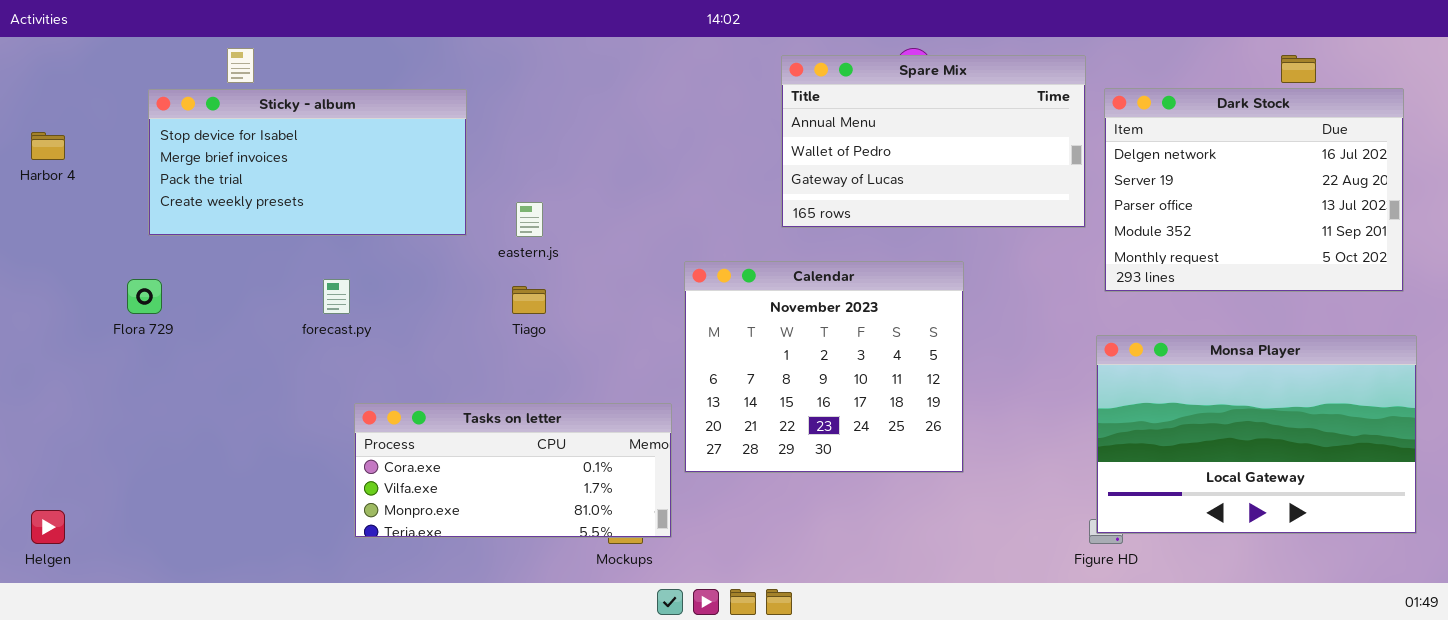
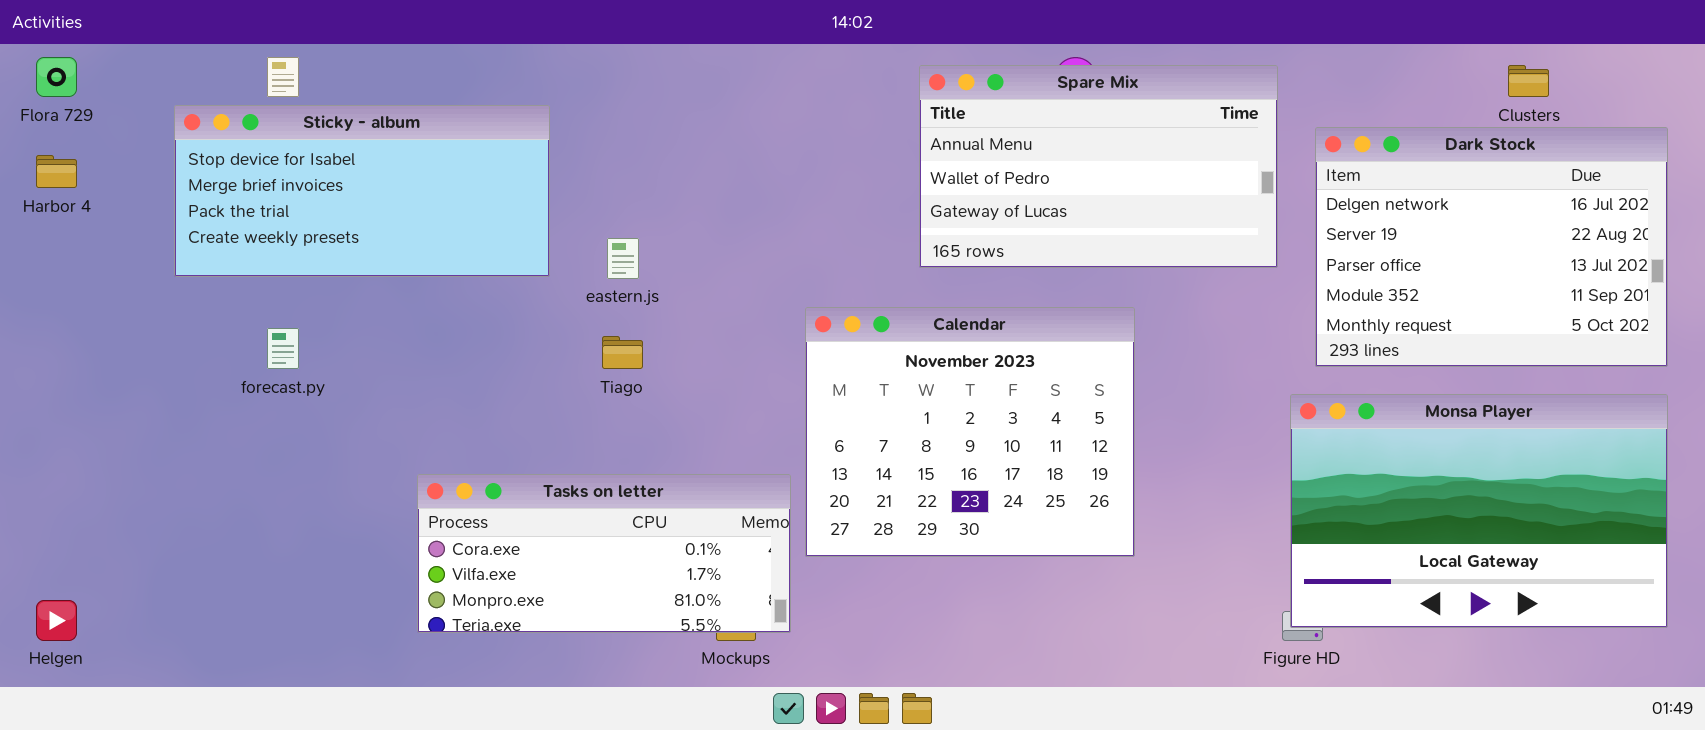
Dark Stock: [1104,88,1404,292] -> [1315,127,1668,367], moved
Flora 729: [127,279,162,314] -> [36,57,77,97], moved
forecast.py: [323,279,350,314] -> [267,328,299,369], moved

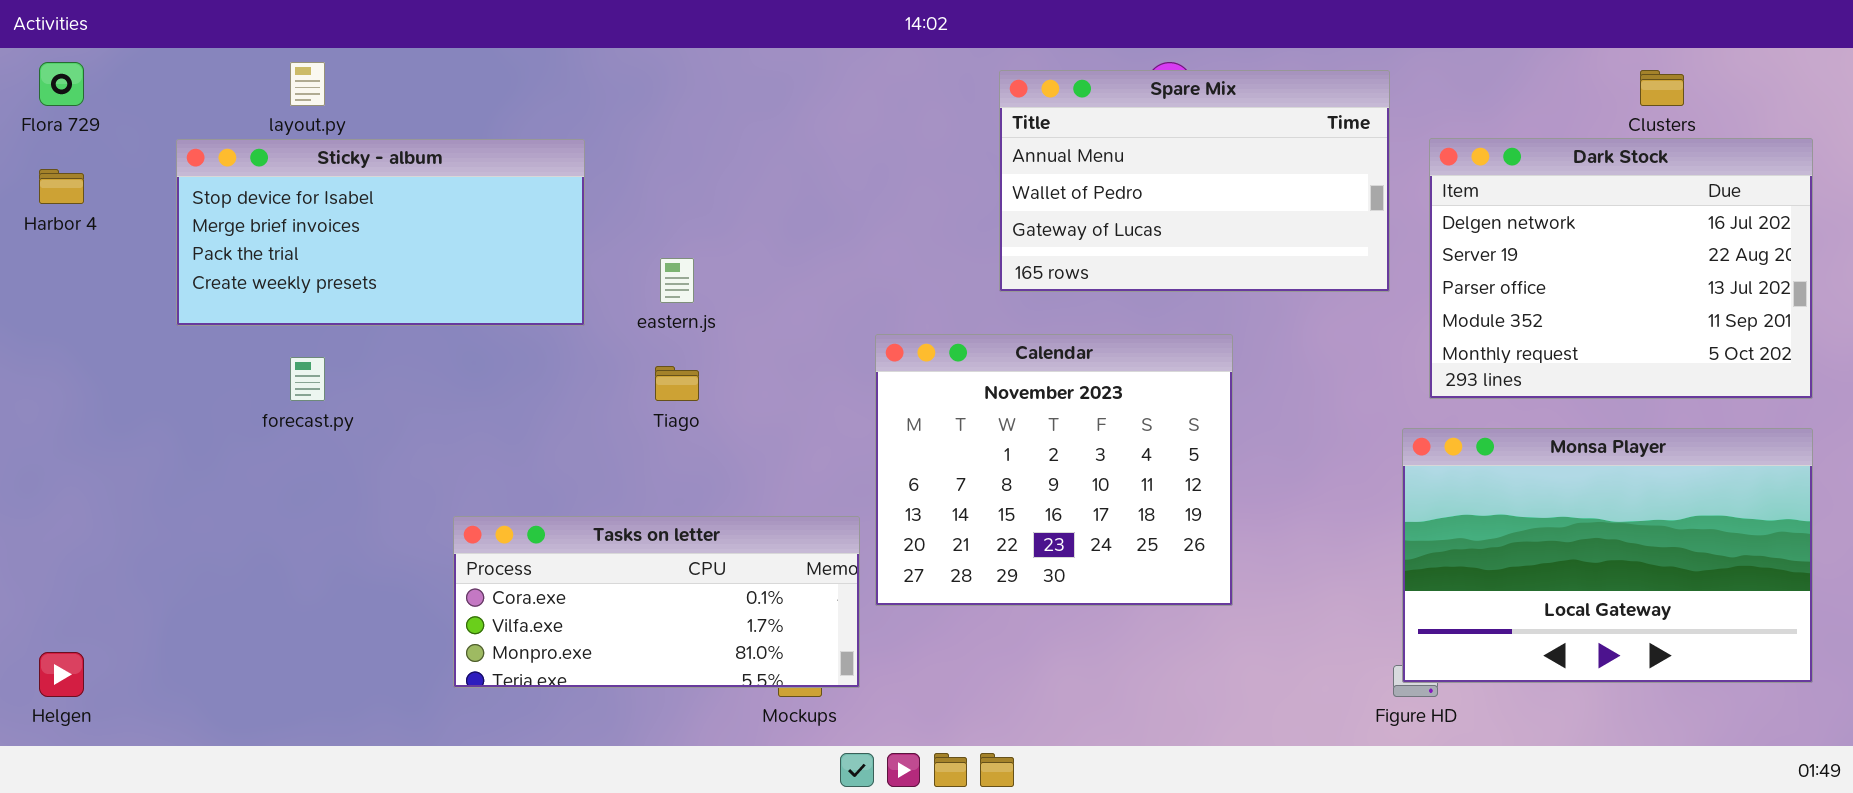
Sticky - album: [174,105,550,277] -> [176,139,585,326], moved

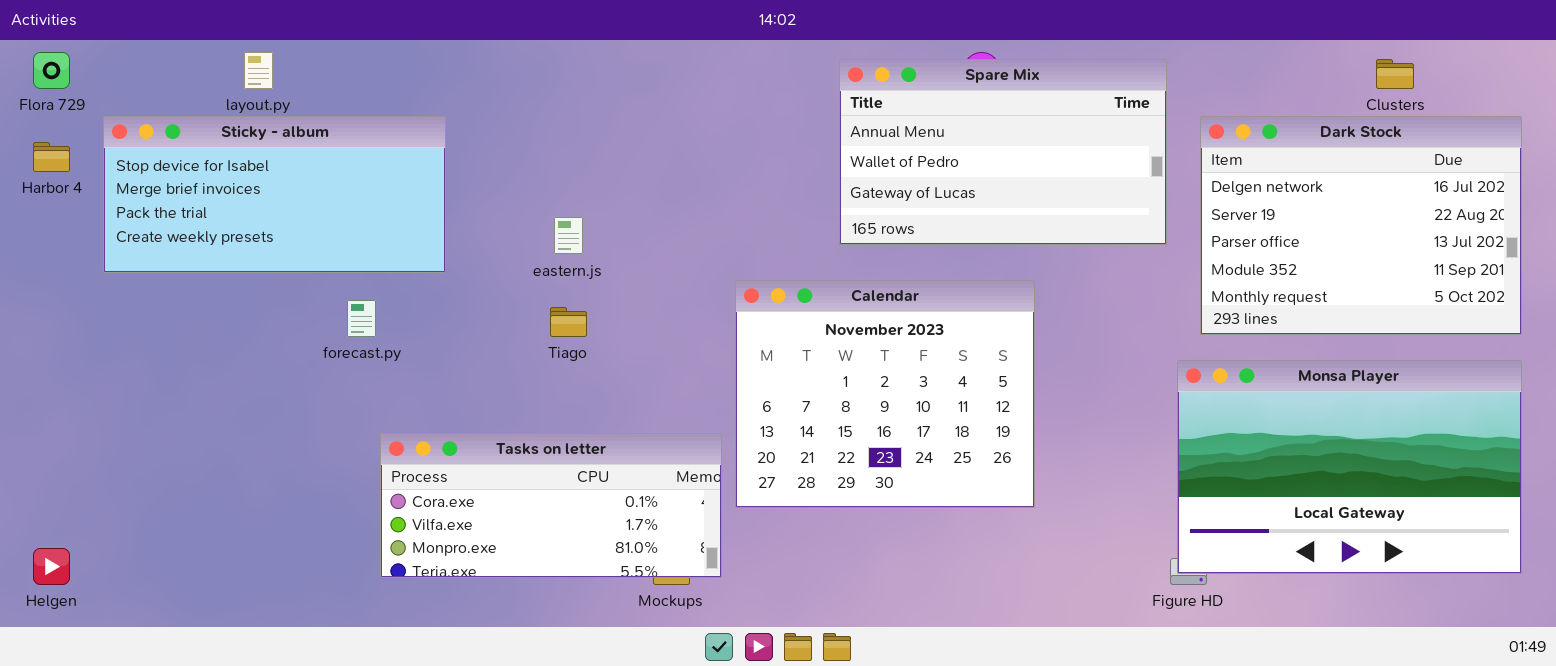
Sticky - album: [176,139,585,326] -> [103,116,446,273], moved
forecast.py: [290,357,325,401] -> [347,300,376,337], moved

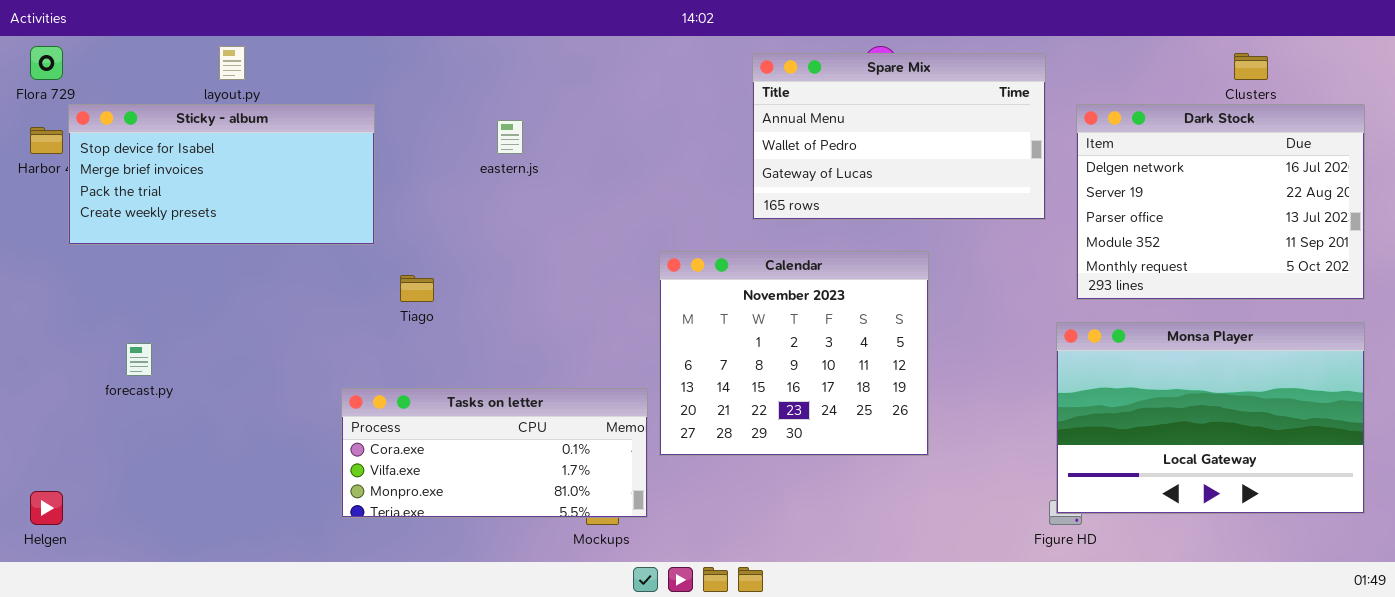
Sticky - album: [103,116,446,273] -> [68,104,375,245], moved
eastern.js: [554,217,583,254] -> [497,120,523,154], moved
forecast.py: [347,300,376,337] -> [126,343,152,376], moved
Tiago: [550,307,587,337] -> [400,275,434,302], moved

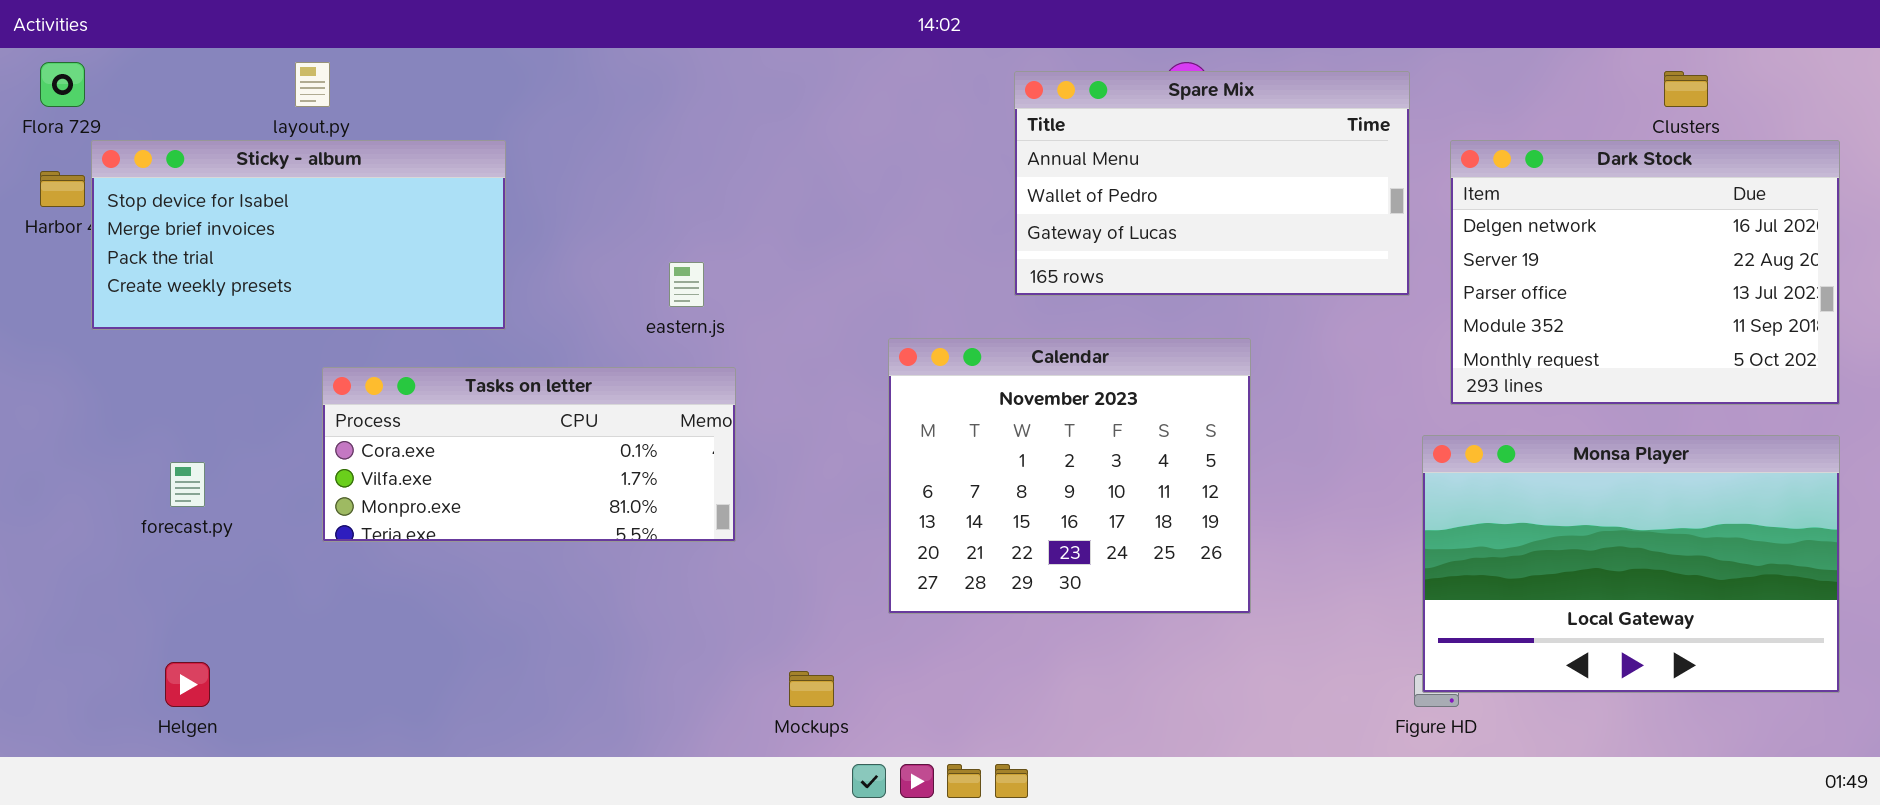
eastern.js: [497,120,523,154] -> [669,262,704,307], moved
Tasks on letter: [341,388,648,518] -> [322,367,736,542], moved
Helgen: [30,491,63,525] -> [165,662,210,707], moved

